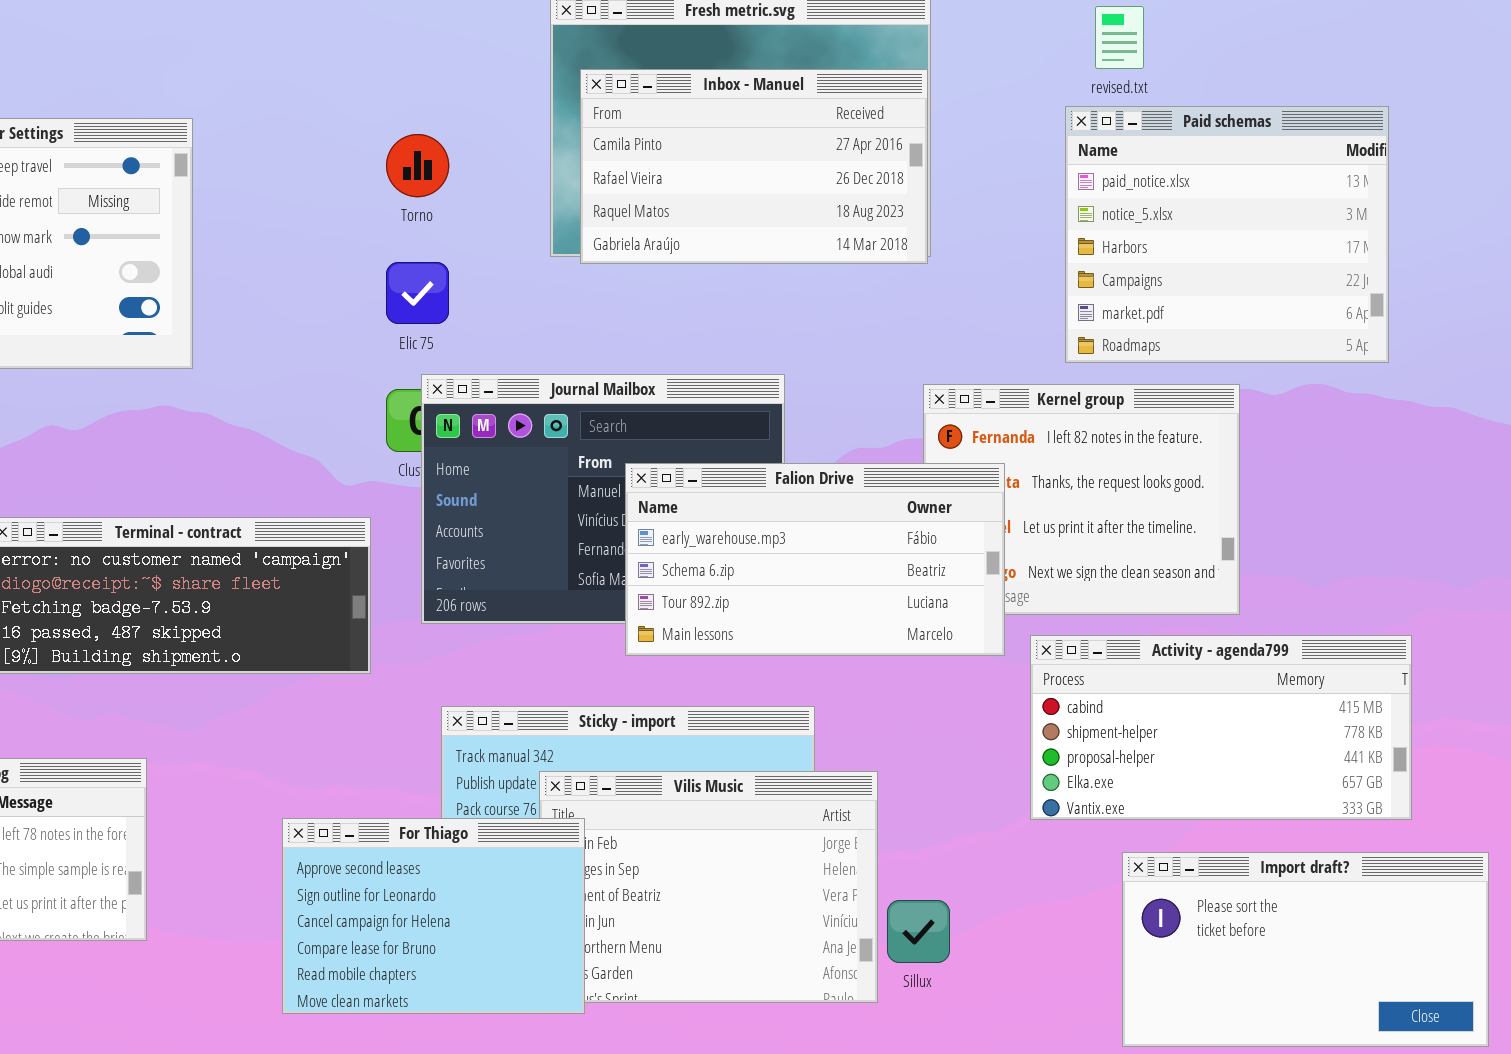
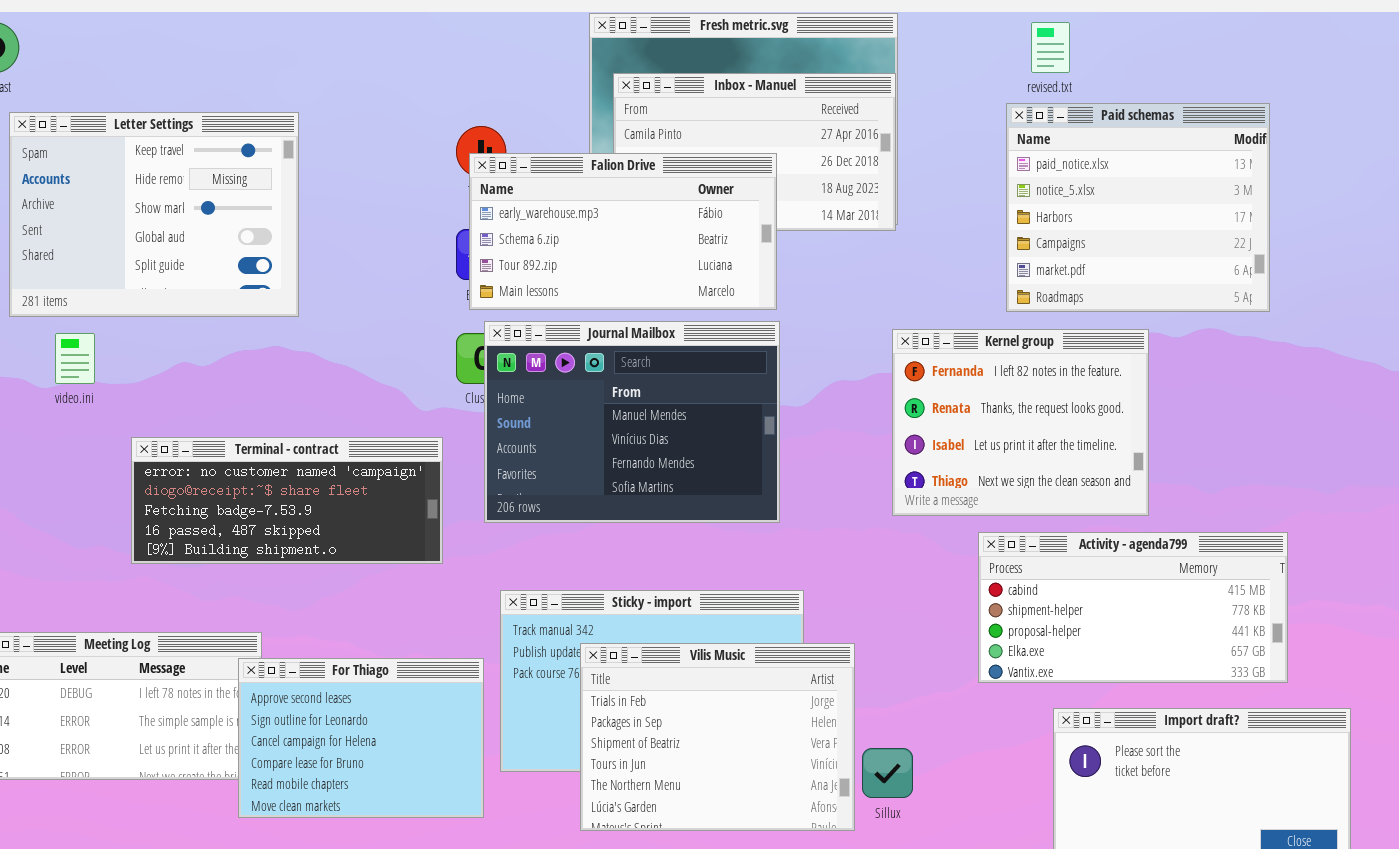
Falion Drive: [625,463,1005,656] -> [469,153,777,310], moved
For Thiago: [282,818,585,1014] -> [238,658,484,818], moved

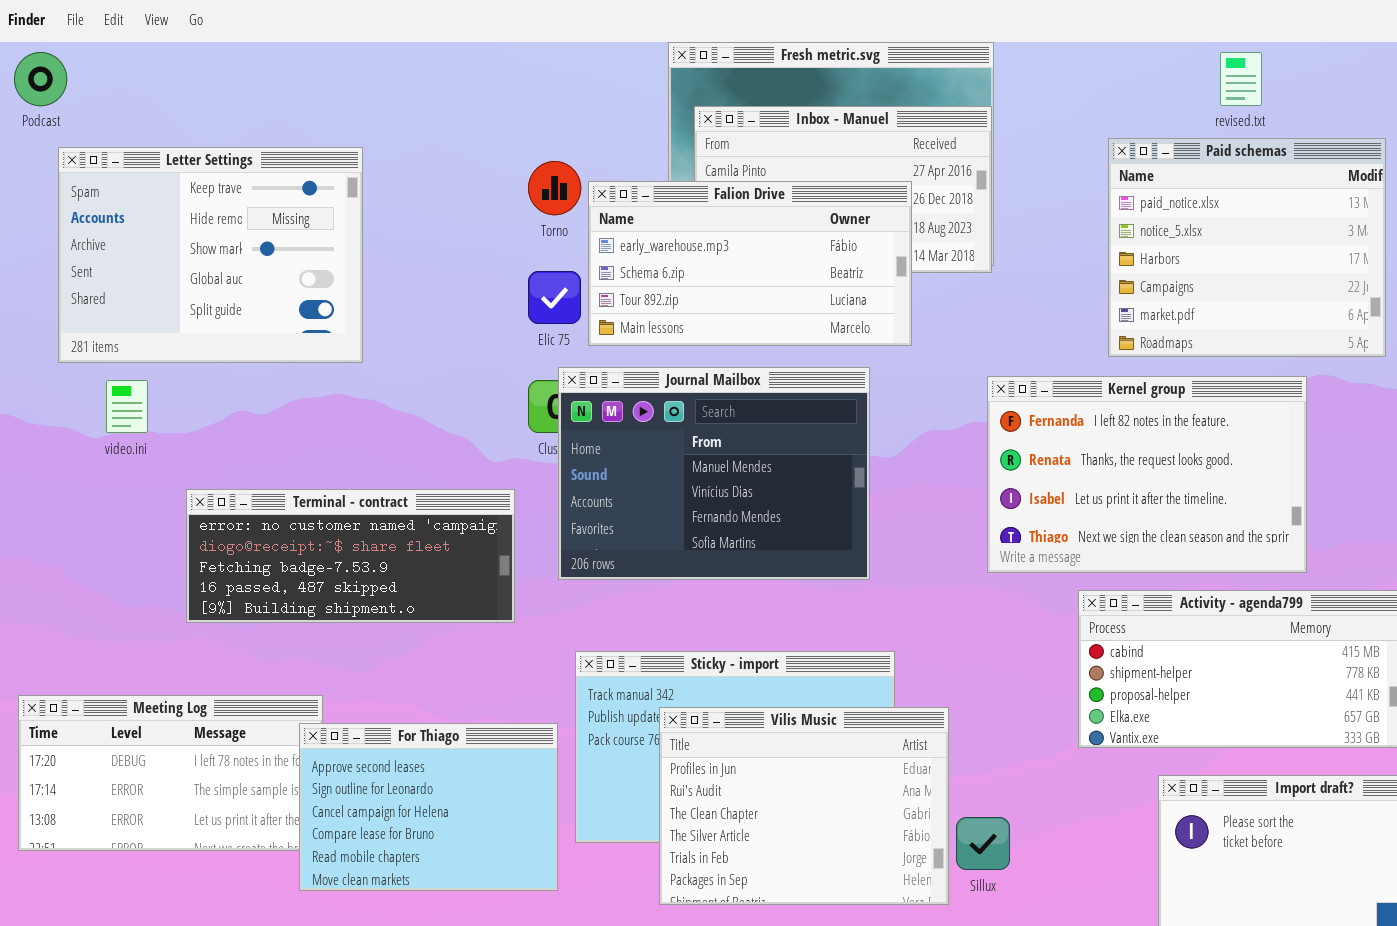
revised.txt: [1031,22,1070,73] -> [1220,52,1262,106], moved
Falion Drive: [469,153,777,310] -> [588,181,912,346], moved
Kernel group: [892,329,1149,516] -> [987,376,1307,573], resized
Vilis Music: [580,643,855,831] -> [659,707,949,905], scrolled up 4 rows

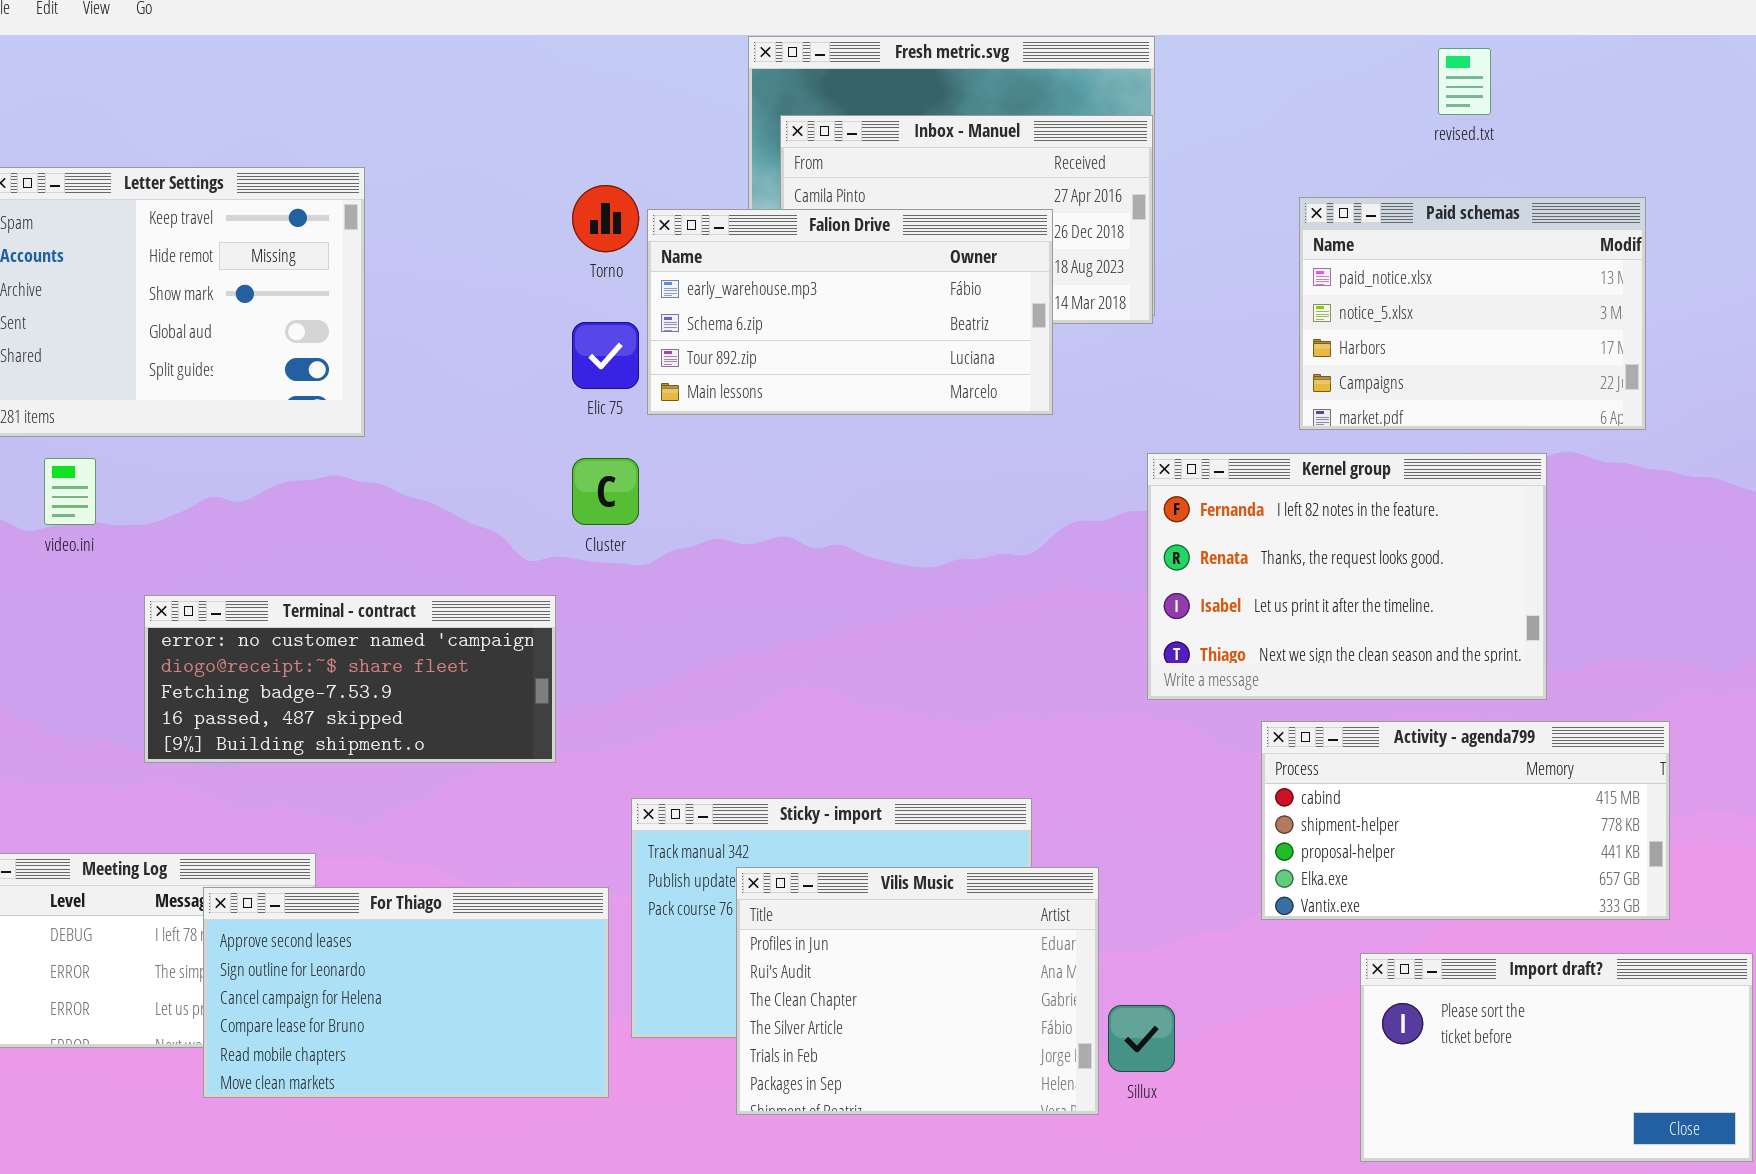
Paid schemas: [1108,138,1386,357] -> [1299,197,1646,430], resized
Journal Mailbox: [558,367,870,580] -> none, closed
For Thiago: [299,723,558,891] -> [203,887,609,1098], resized

